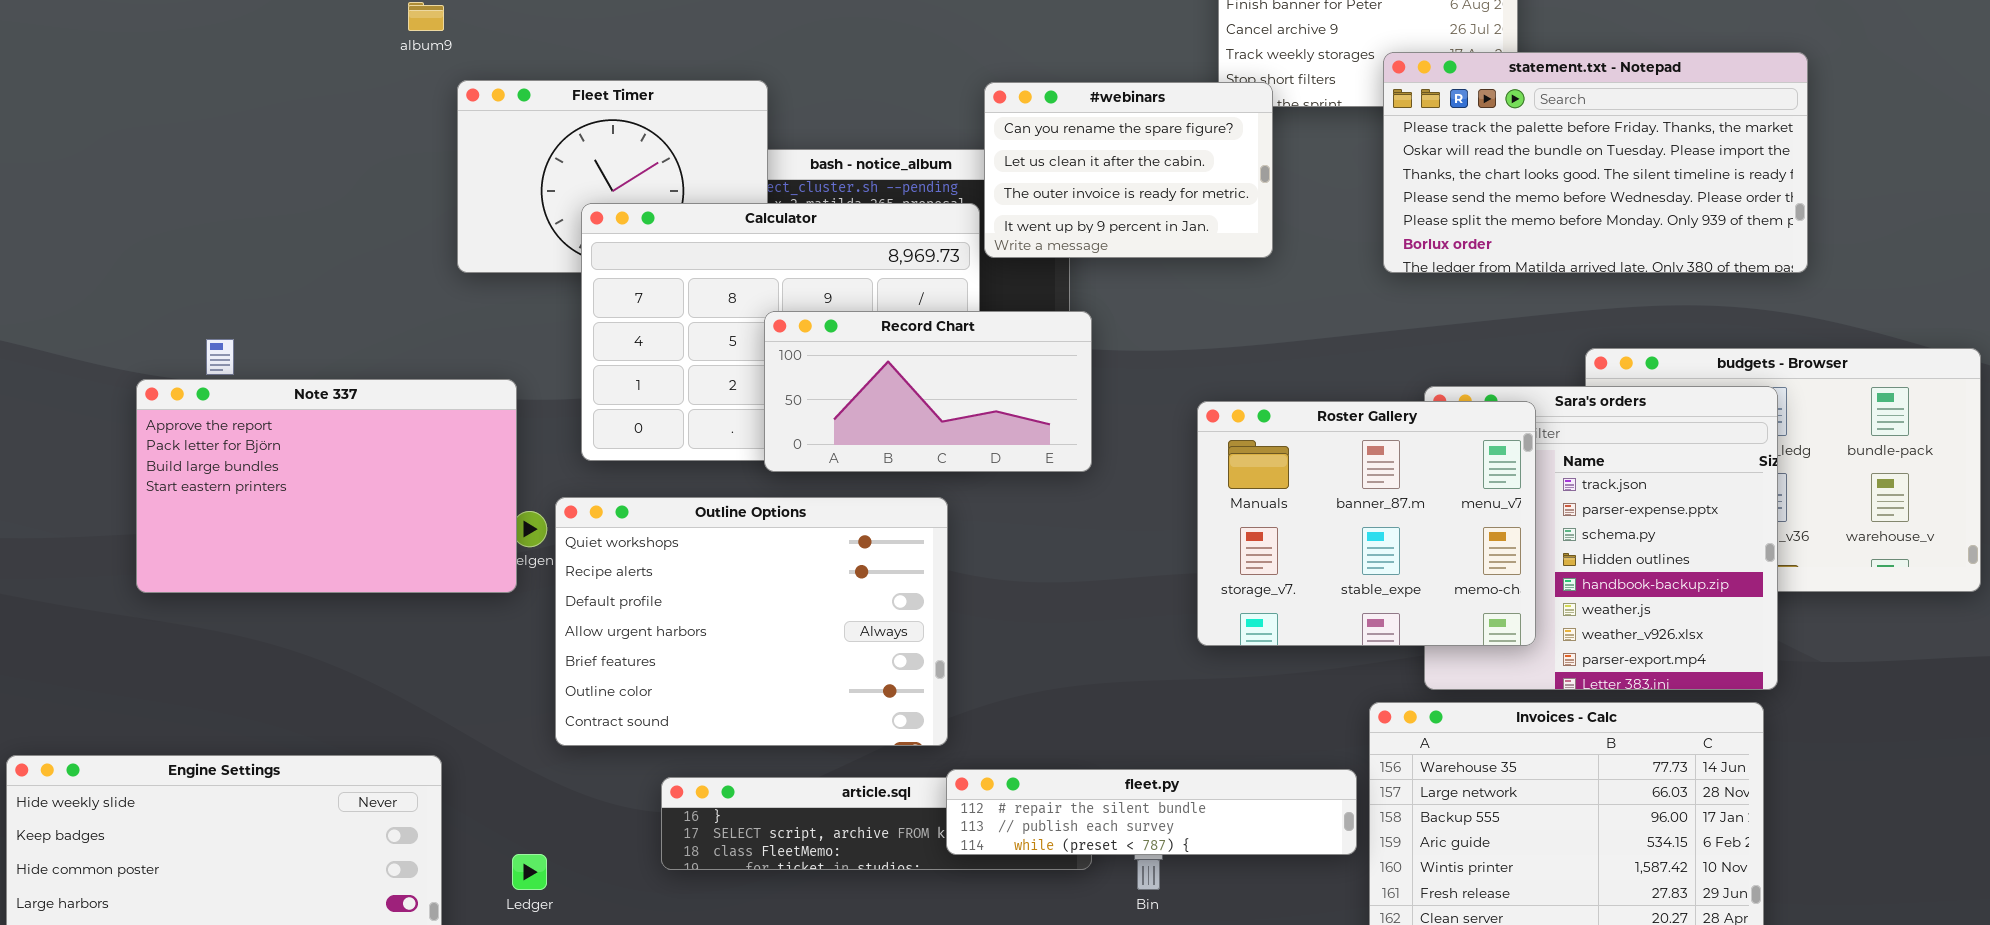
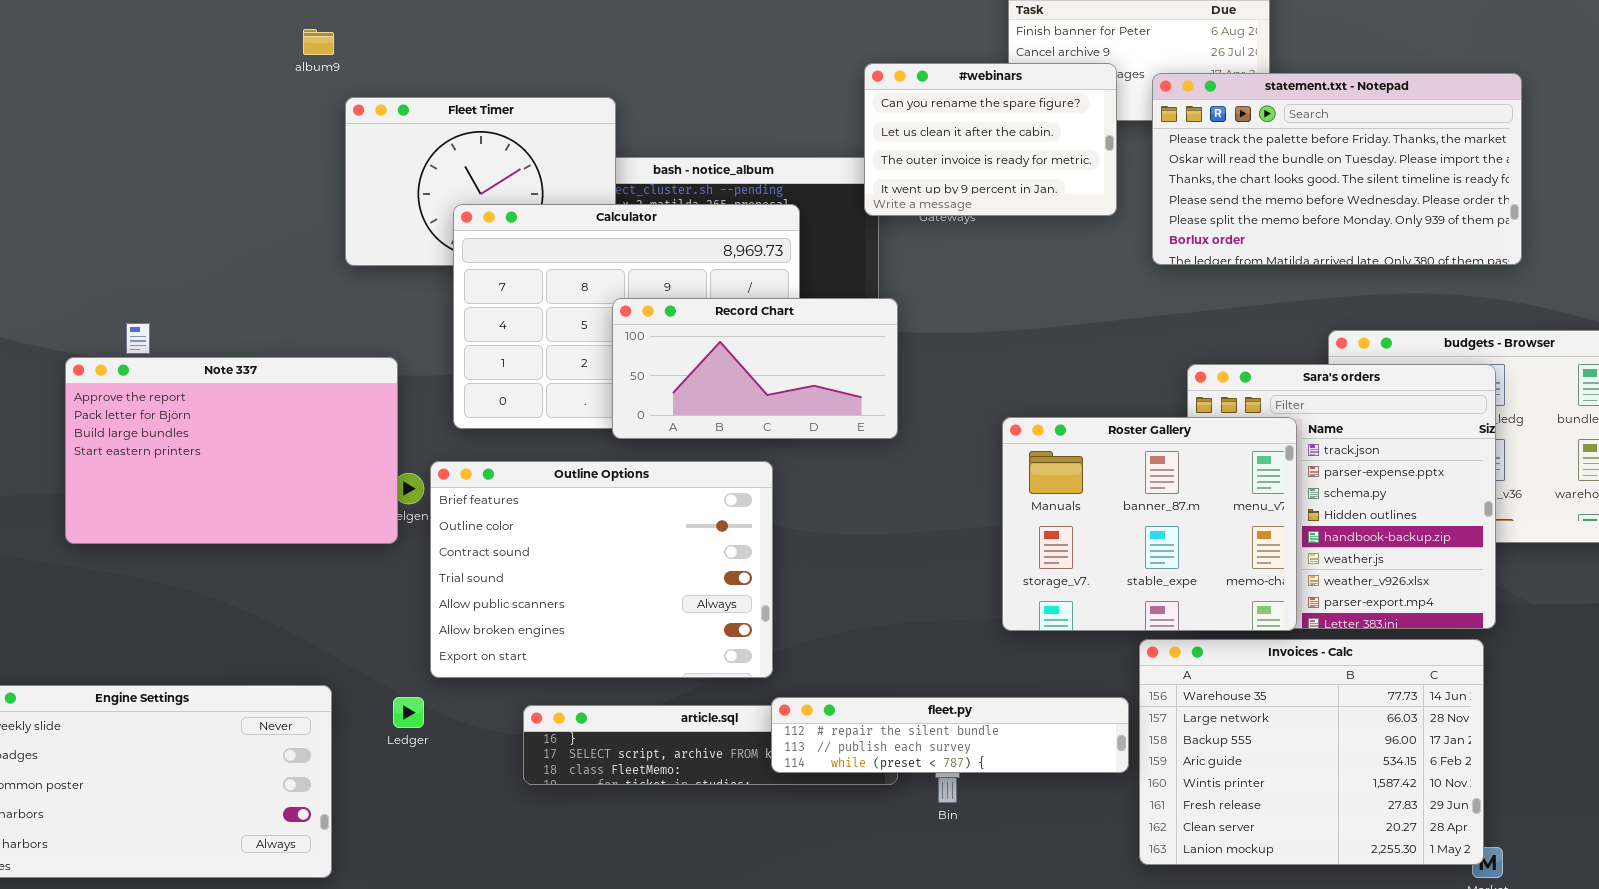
#webinars: [984,82,1273,258] -> [864,63,1117,216], moved
Roster Gallery: [1197,401,1536,646] -> [1002,417,1297,631], moved
Outline Options: [555,497,948,746] -> [430,461,773,678], scrolled down 4 rows
Ledger: [512,854,547,890] -> [393,697,424,728], moved

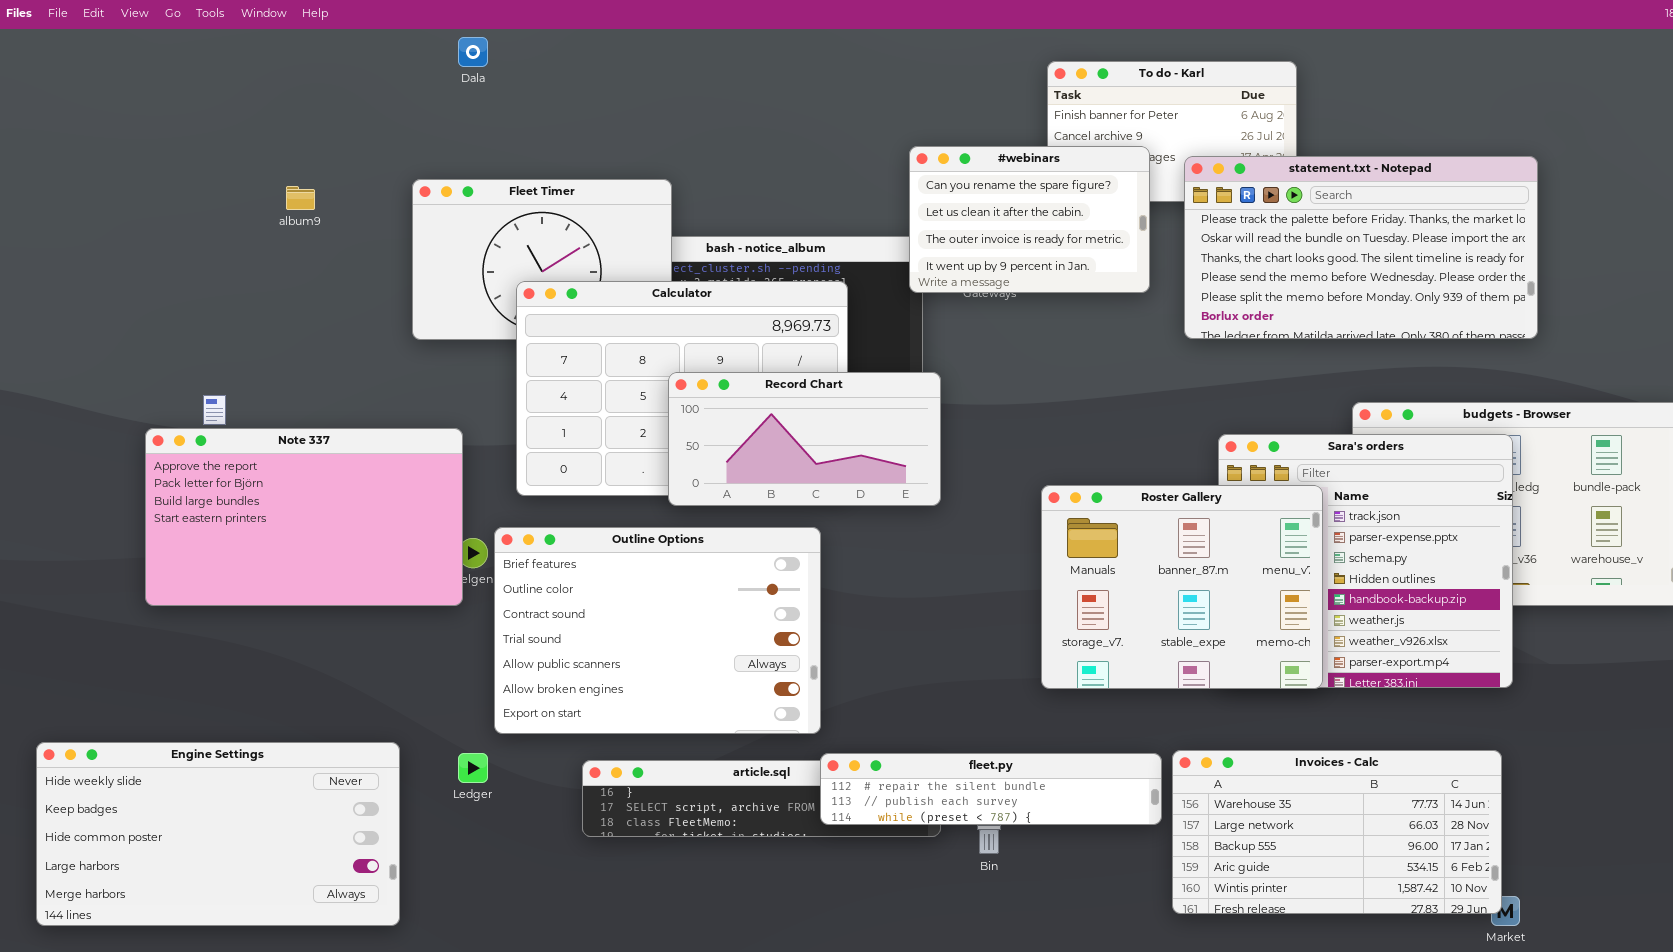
album9: [303,29,334,55] -> [286,186,315,210], moved
Invoices - Calc: [1139,639,1484,865] -> [1172,750,1502,914], resized

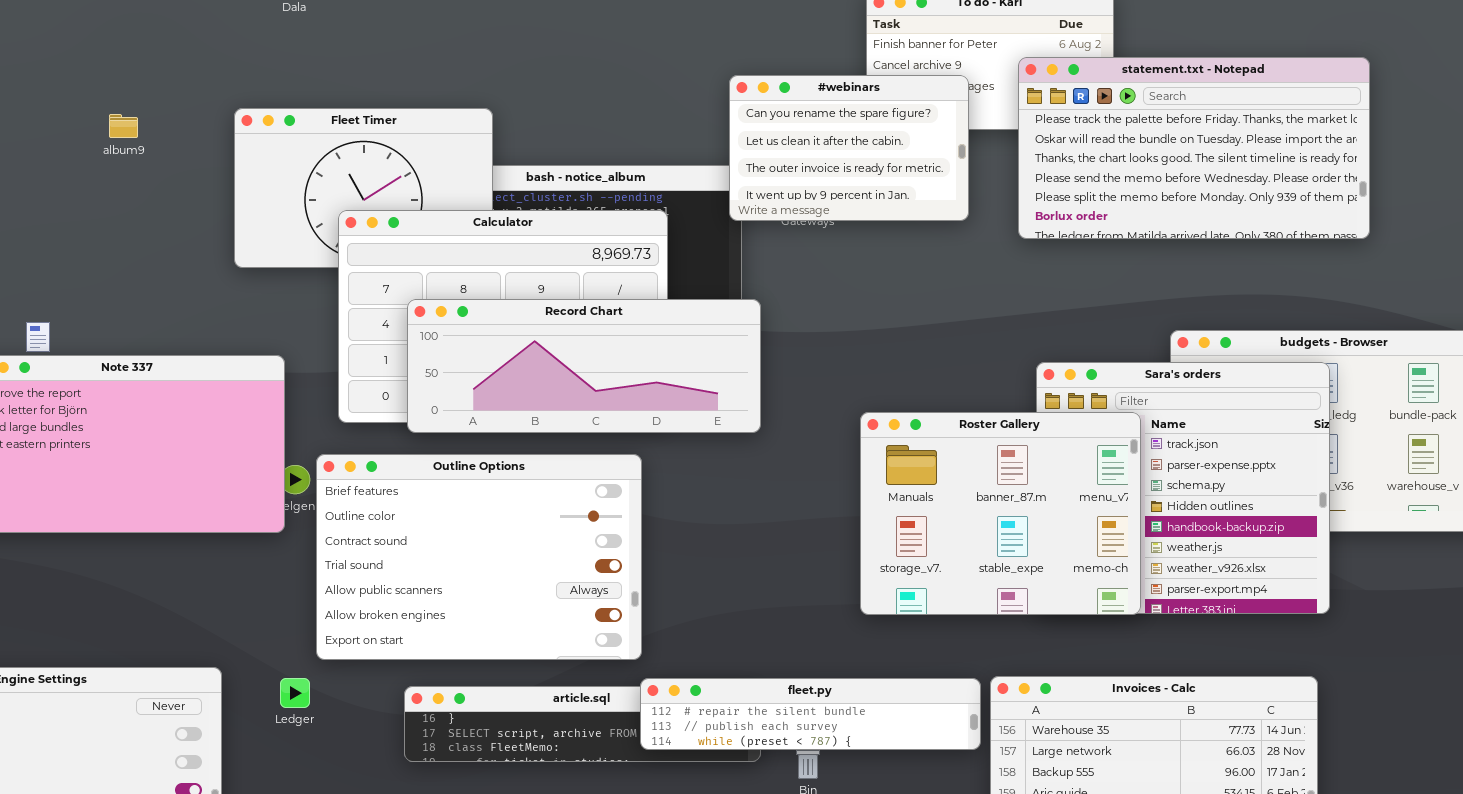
statement.txt - Notepad: [1184,156,1538,339] -> [1018,57,1370,239], moved
Record Chart: [668,372,941,506] -> [407,299,761,433], resized

